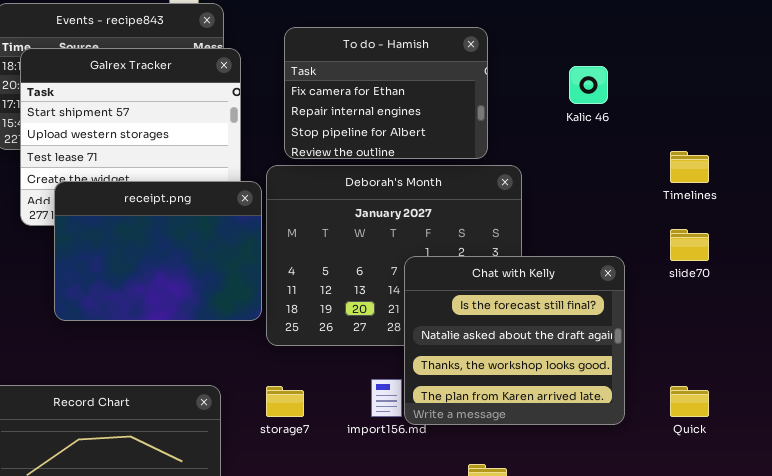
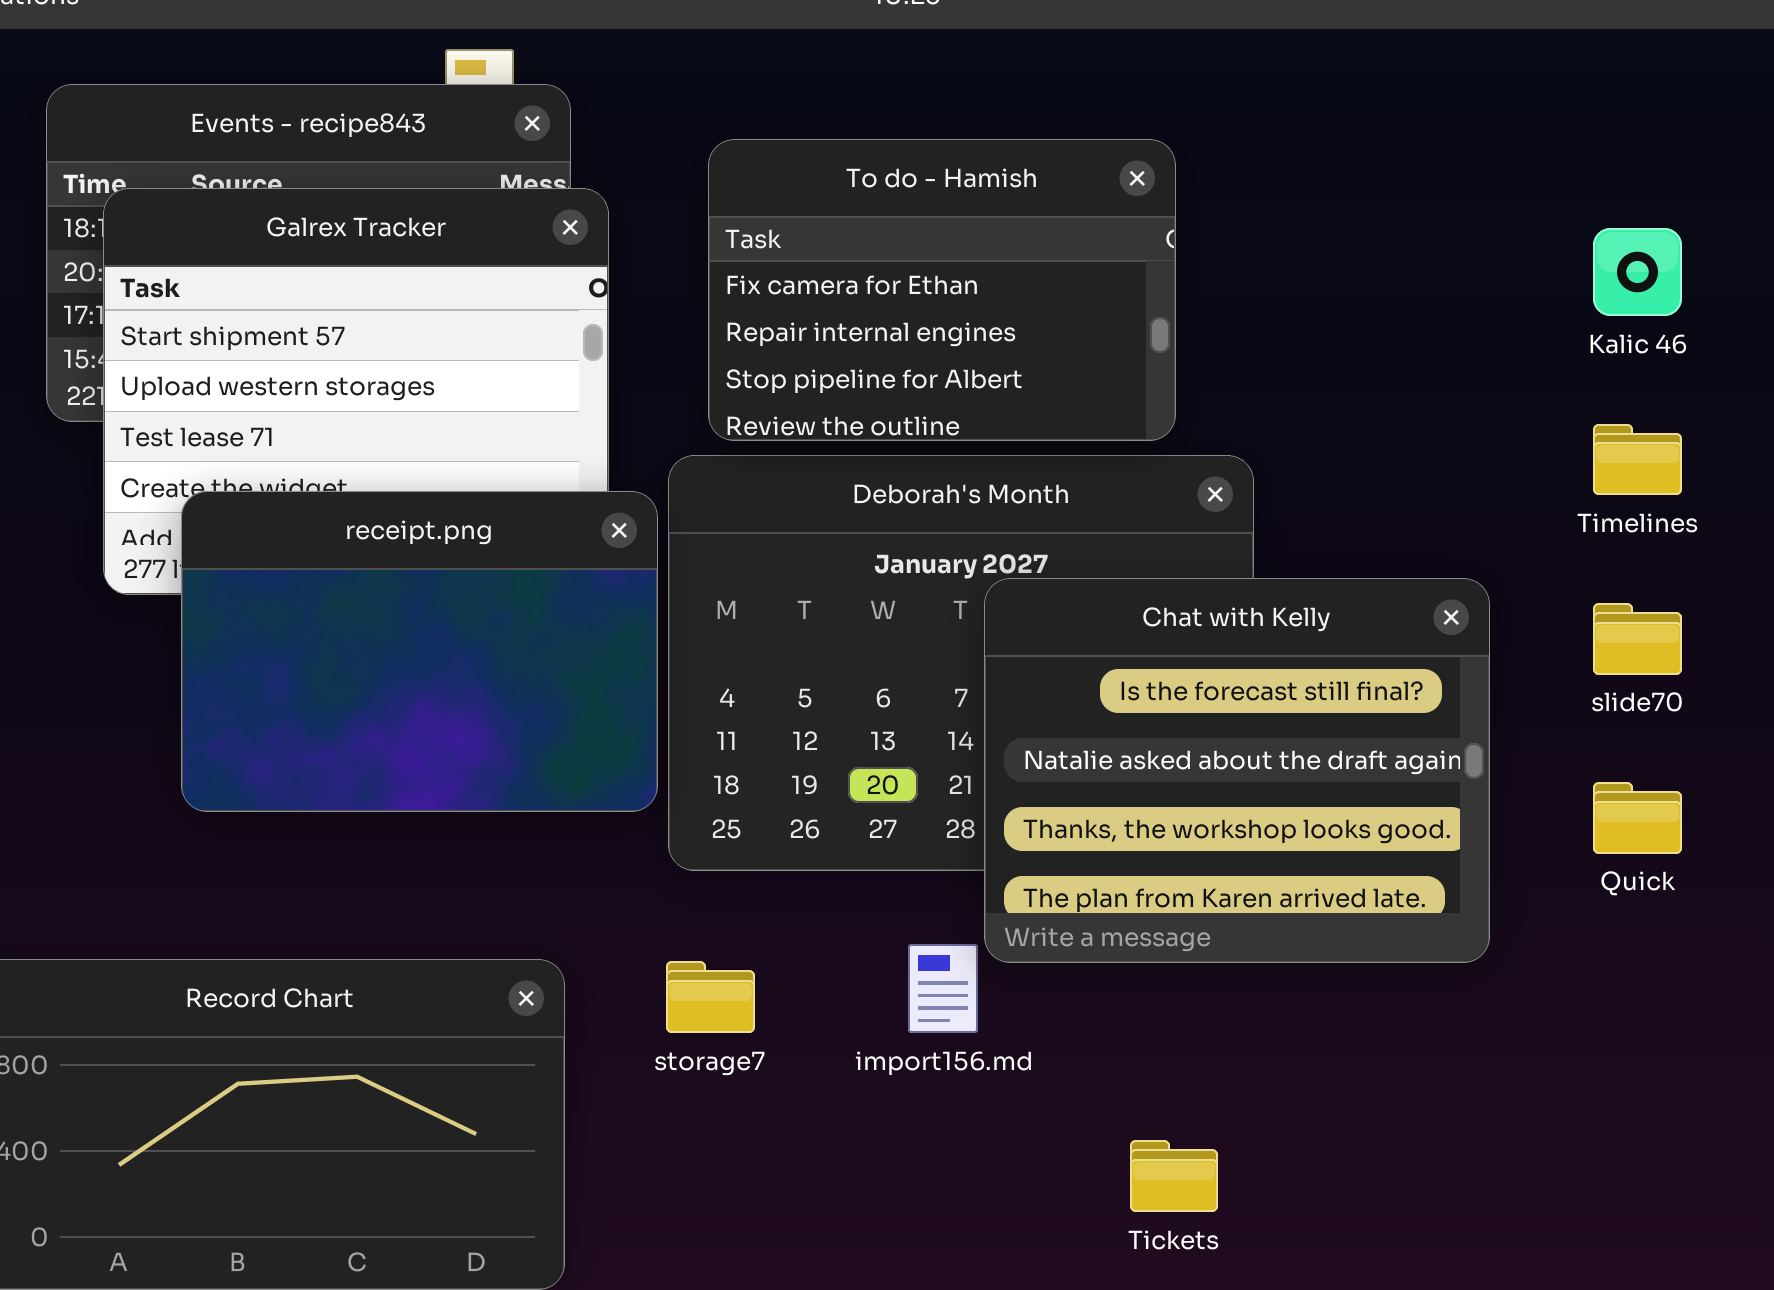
Kalic 46: [569,66,608,104] -> [1593,228,1682,316], moved
Chat with Kelly: [404,256,625,425] -> [984,578,1490,963], moved
Quick: [670,386,709,417] -> [1593,782,1682,854], moved

